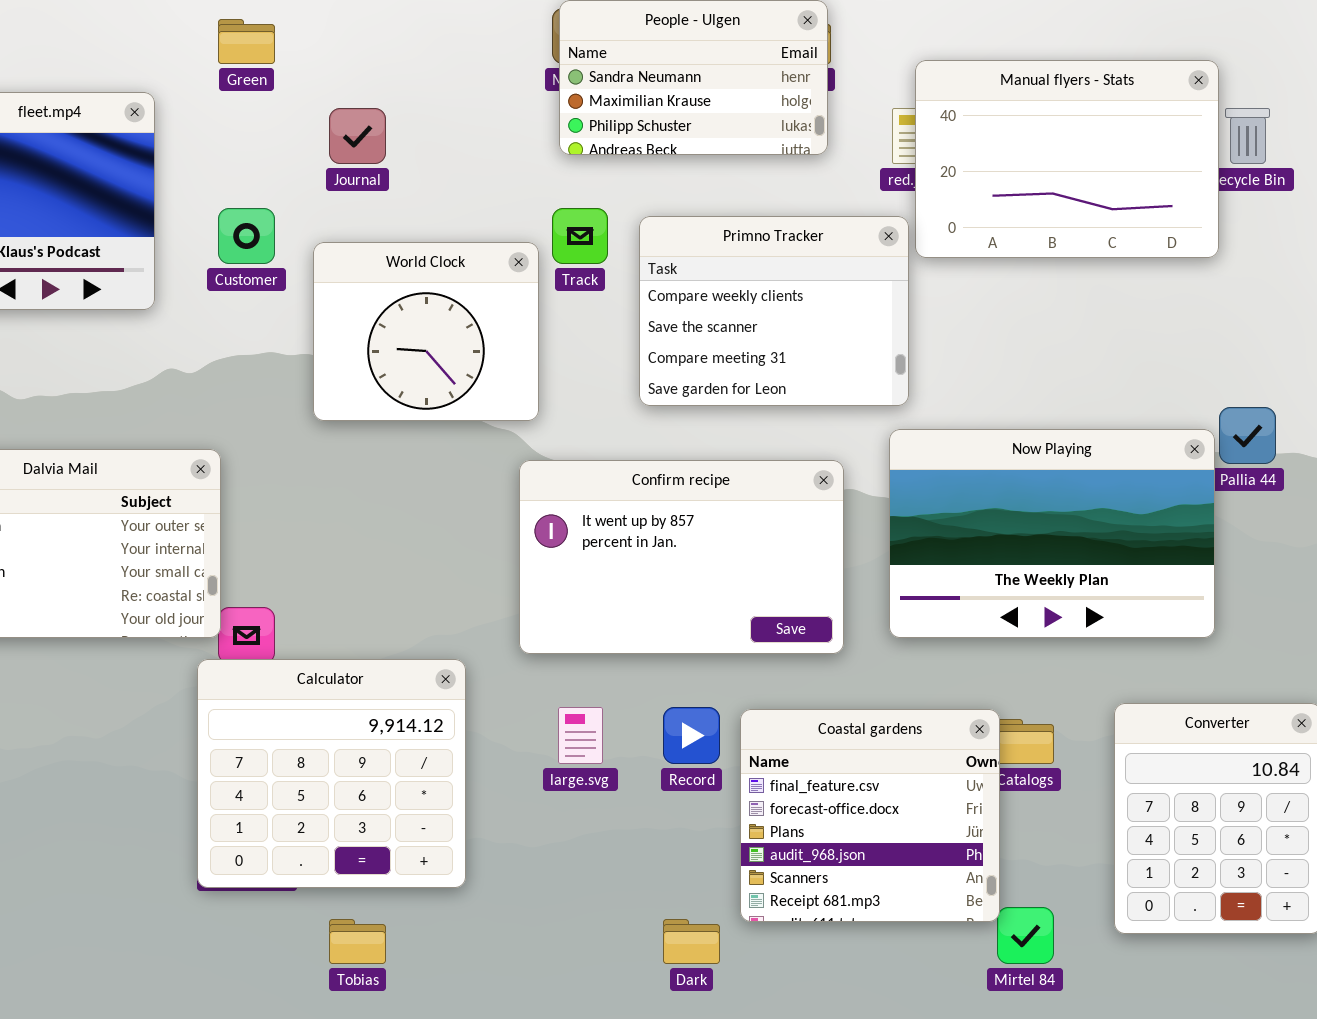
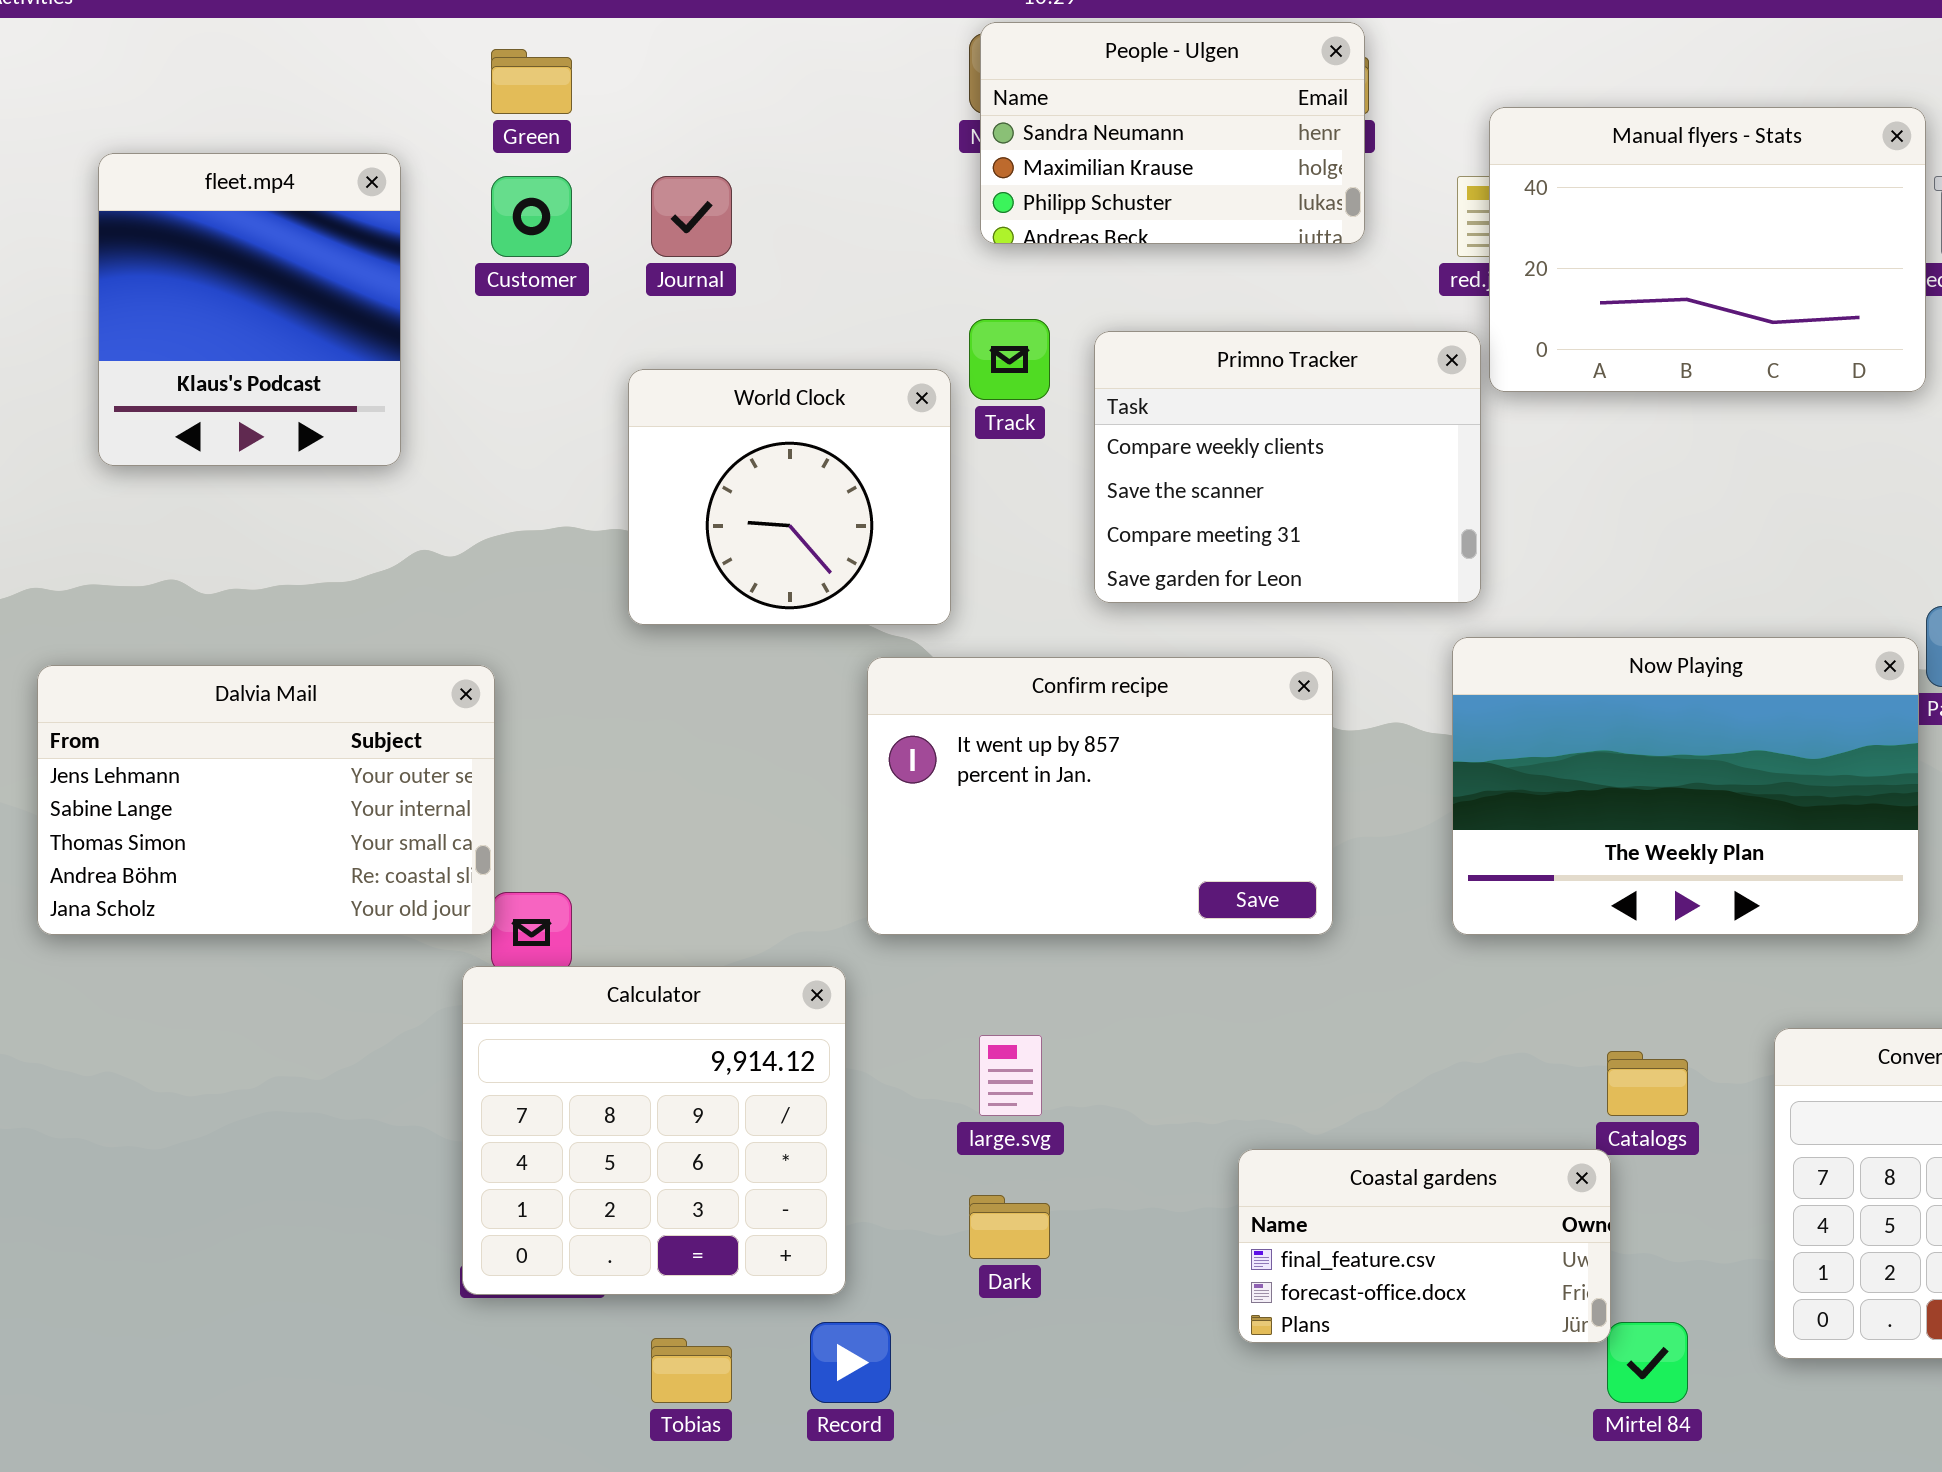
Customer: [218,208,275,264] -> [491,176,572,257], moved
Confirm recipe: [519,460,844,654] -> [867,657,1333,935], moved
Record: [663,707,720,764] -> [810,1322,891,1403], moved
Coastal gardens: [740,709,1000,922] -> [1238,1149,1611,1343], resized
Dark: [663,919,720,964] -> [969,1195,1050,1259], moved

